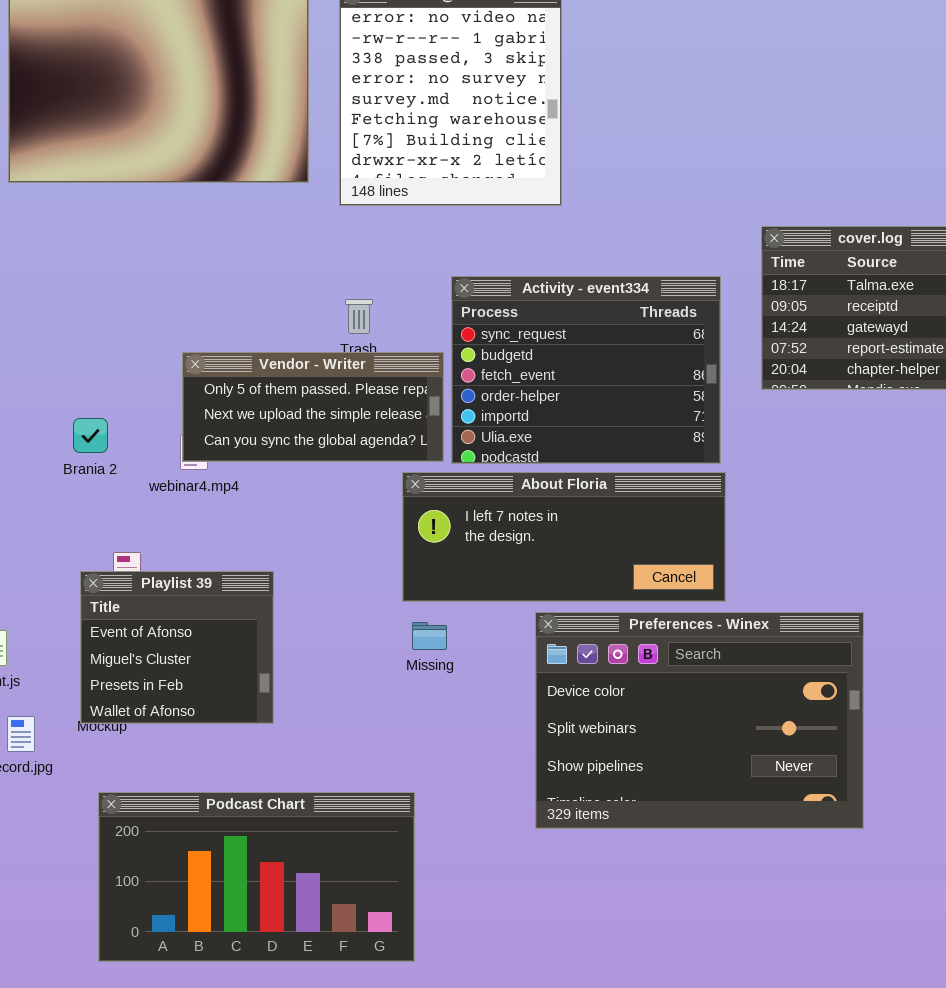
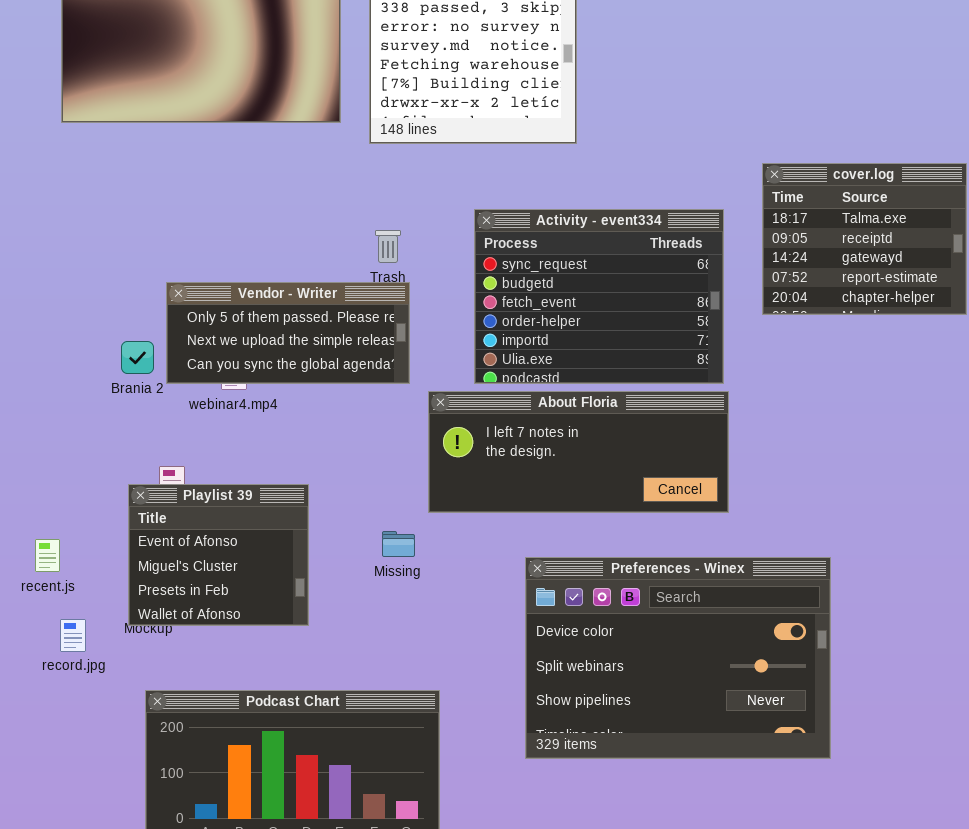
Vendor - Writer: [182,352,444,462] -> [166,282,410,384], moved
Preferences - Winex: [535,612,864,829] -> [525,557,831,759], moved
Missing: [412,622,447,650] -> [382,531,415,557], moved

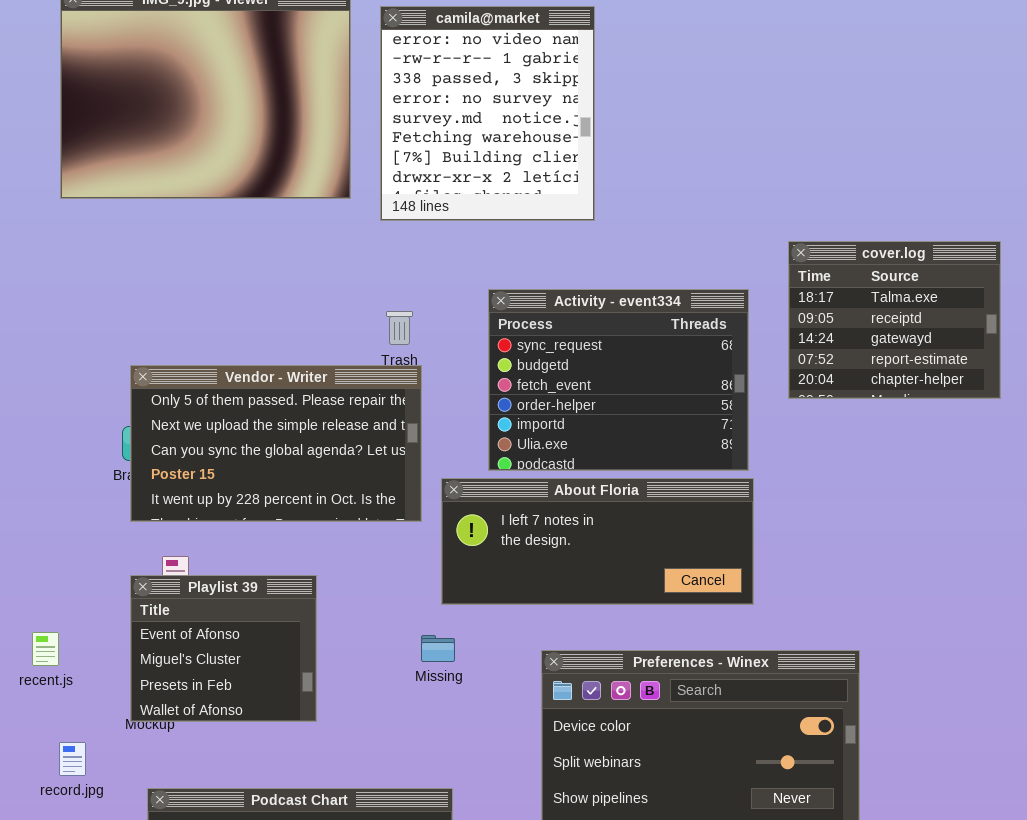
Vendor - Writer: [166,282,410,384] -> [130,365,422,522], resized
Missing: [382,531,415,557] -> [421,635,455,662], moved
record.jpg: [60,619,86,652] -> [59,742,86,776], moved

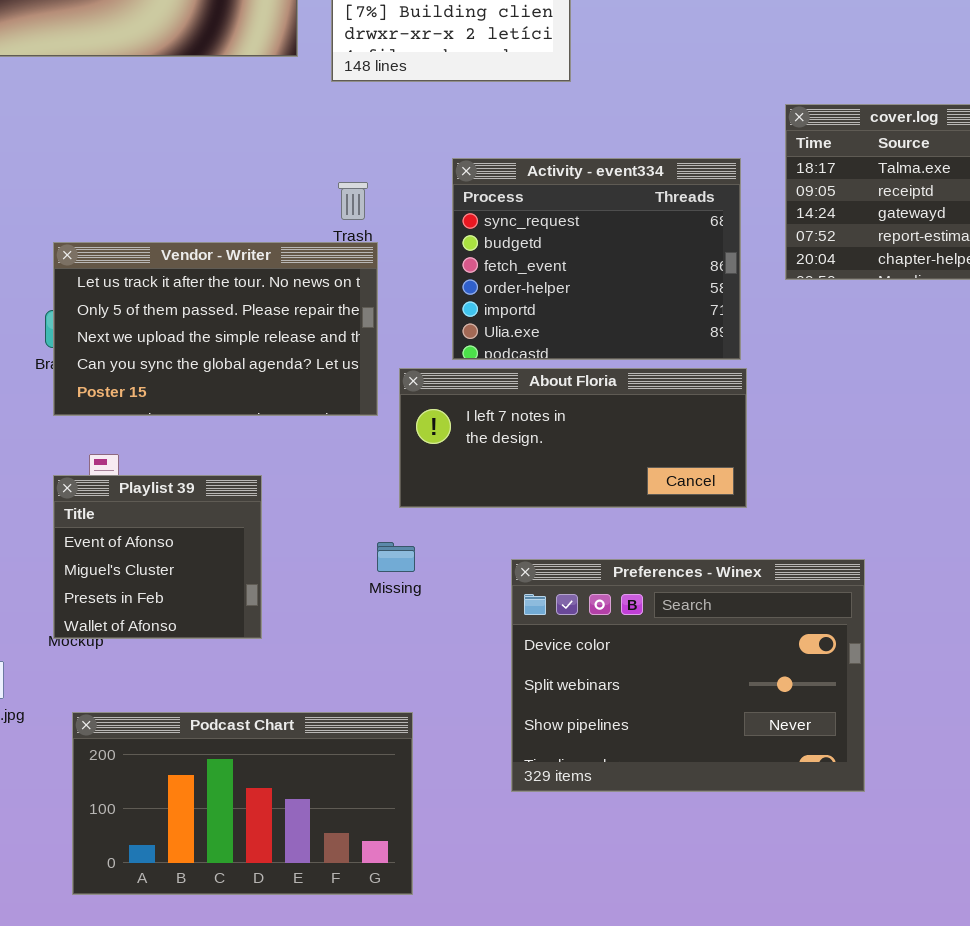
Vendor - Writer: [130,365,422,522] -> [53,242,378,416], scrolled up 1 row

